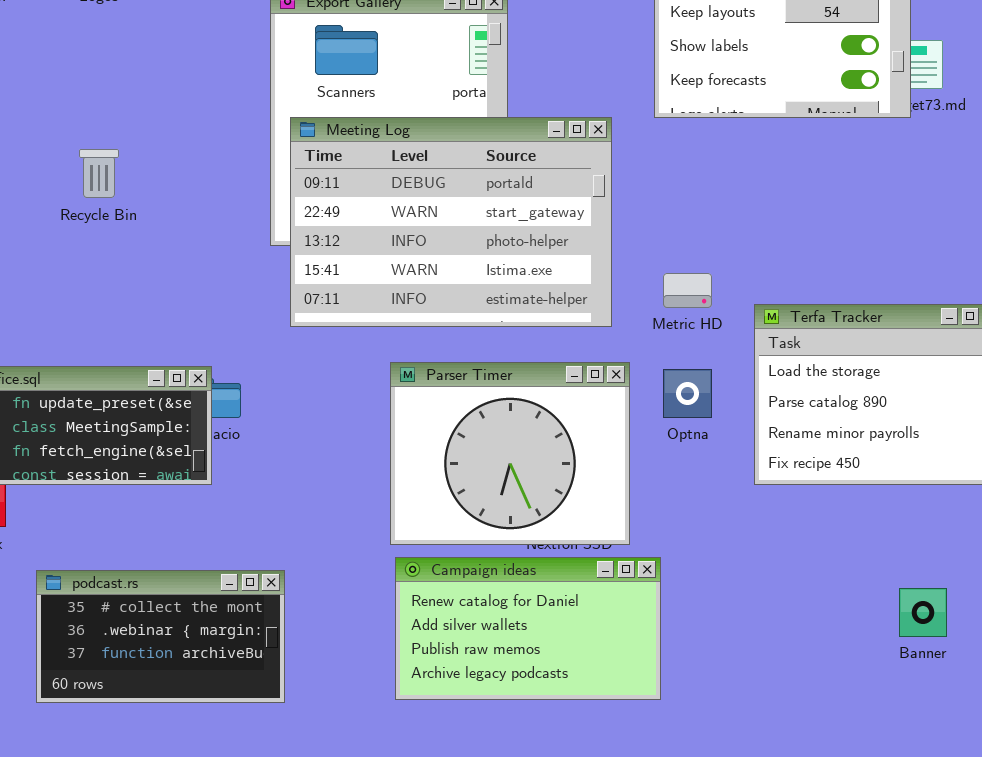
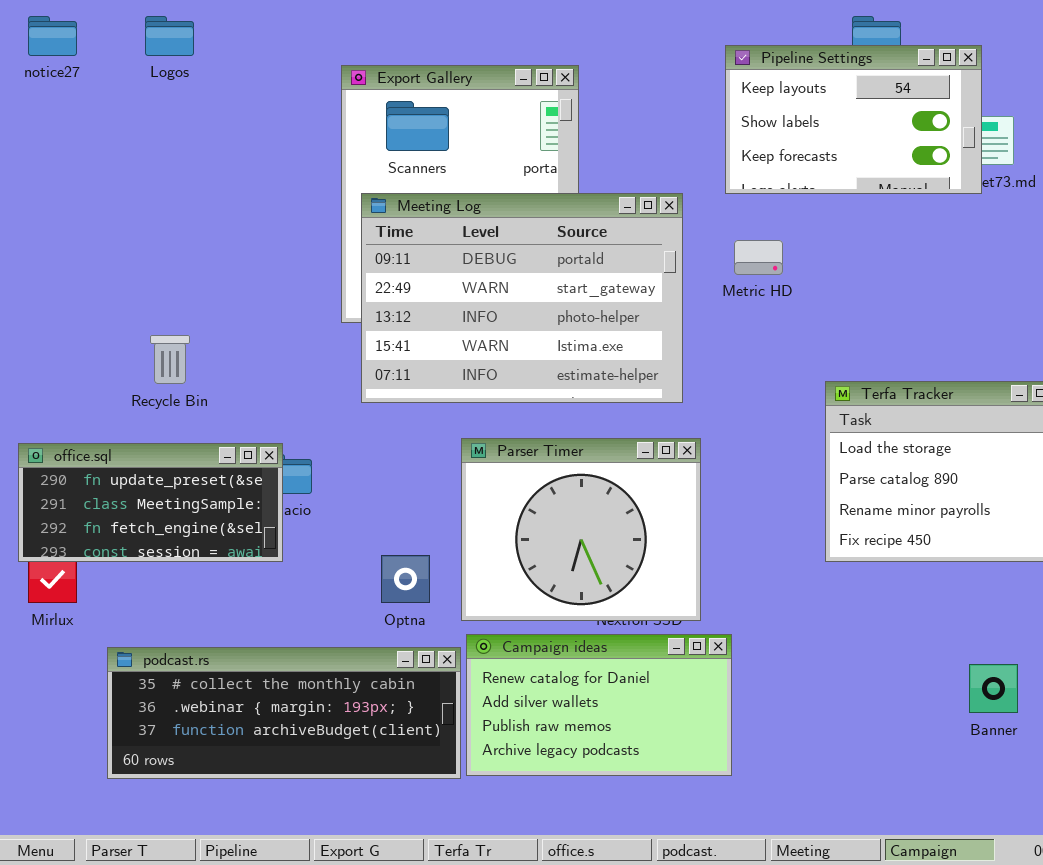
Recycle Bin: [79,149,119,198] -> [150,335,190,384], moved
Metric HD: [663,273,712,308] -> [734,240,783,275], moved
Optna: [663,369,712,418] -> [381,555,430,603], moved
podcast.rs: [36,570,285,703] -> [107,647,461,779], resized

